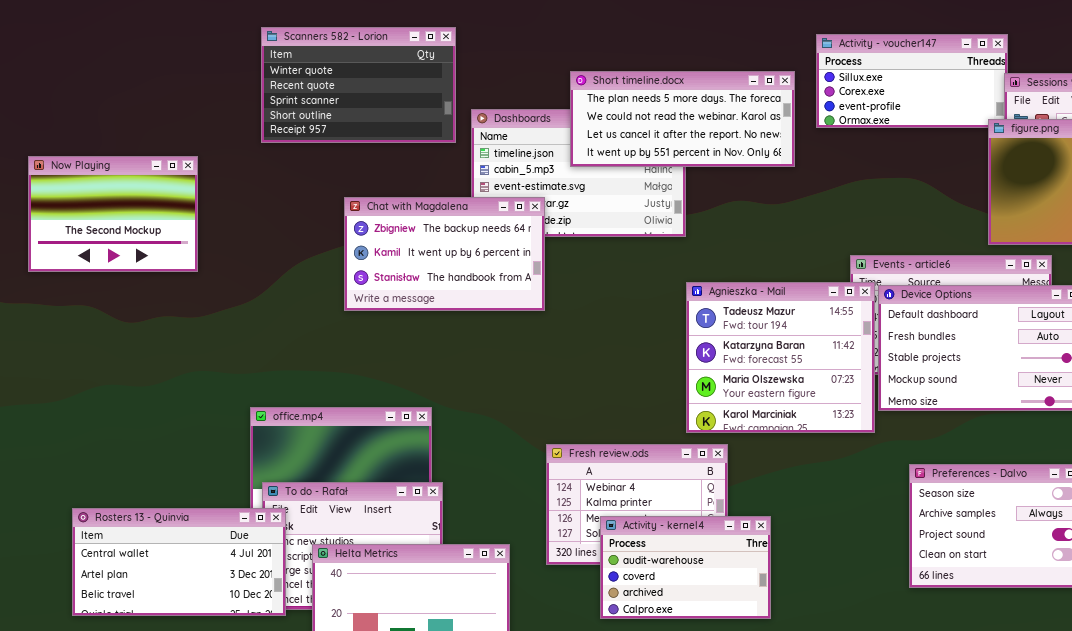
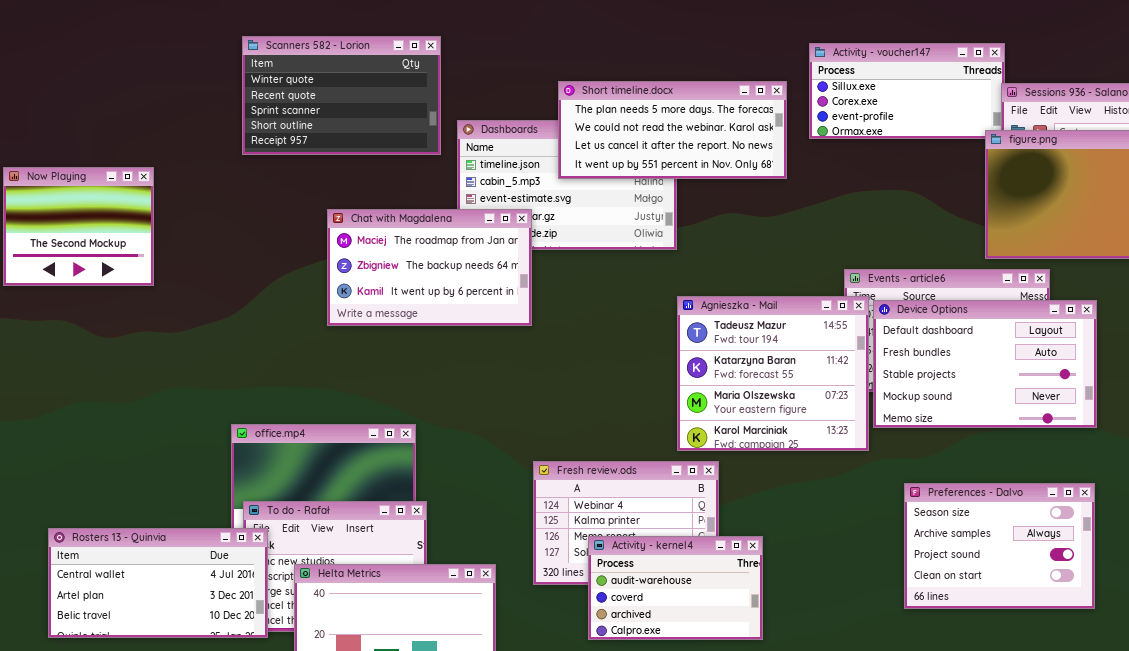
Now Playing: [28,156,198,272] -> [3,167,154,286], resized
Chat with Magdalena: [344,197,545,311] -> [327,209,532,326], scrolled up 1 row

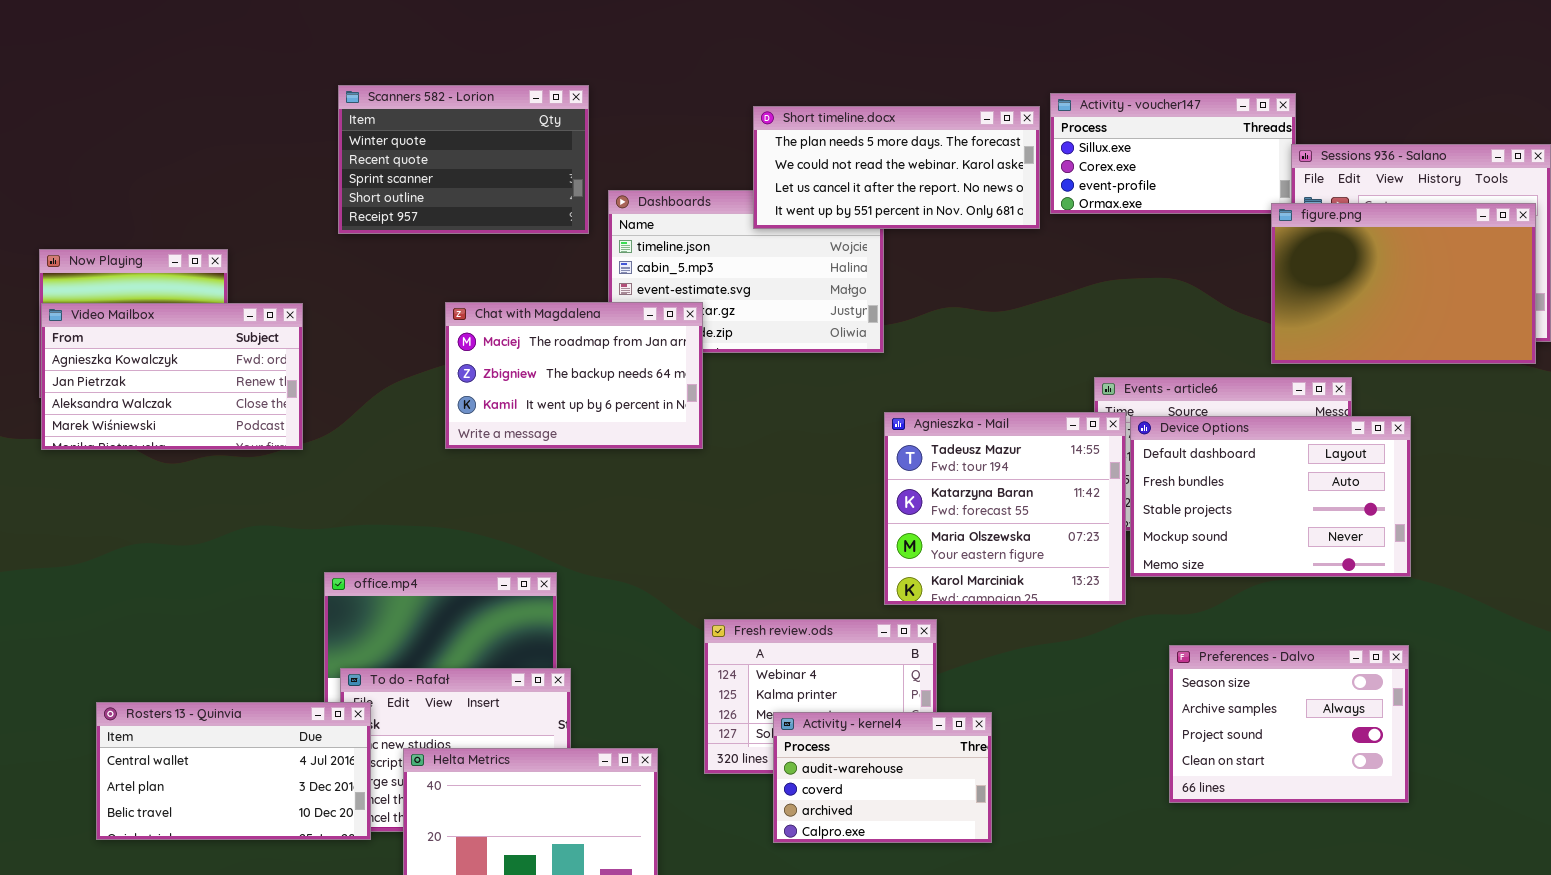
Short timeline.docx: [558,81,787,179] -> [753,106,1040,229], moved
Video Mailbox: none -> [41,303,303,450], opened

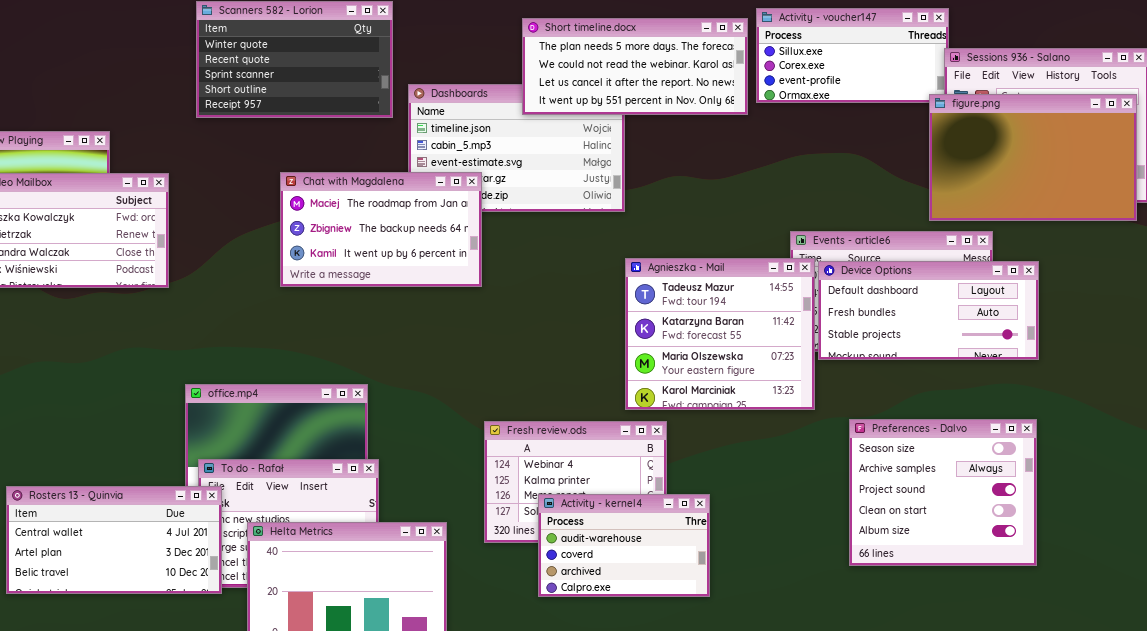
Device Options: [1130,416,1411,577] -> [818,261,1039,360], resized
Preferences - Dalvo: [1169,645,1409,803] -> [849,419,1037,566], resized

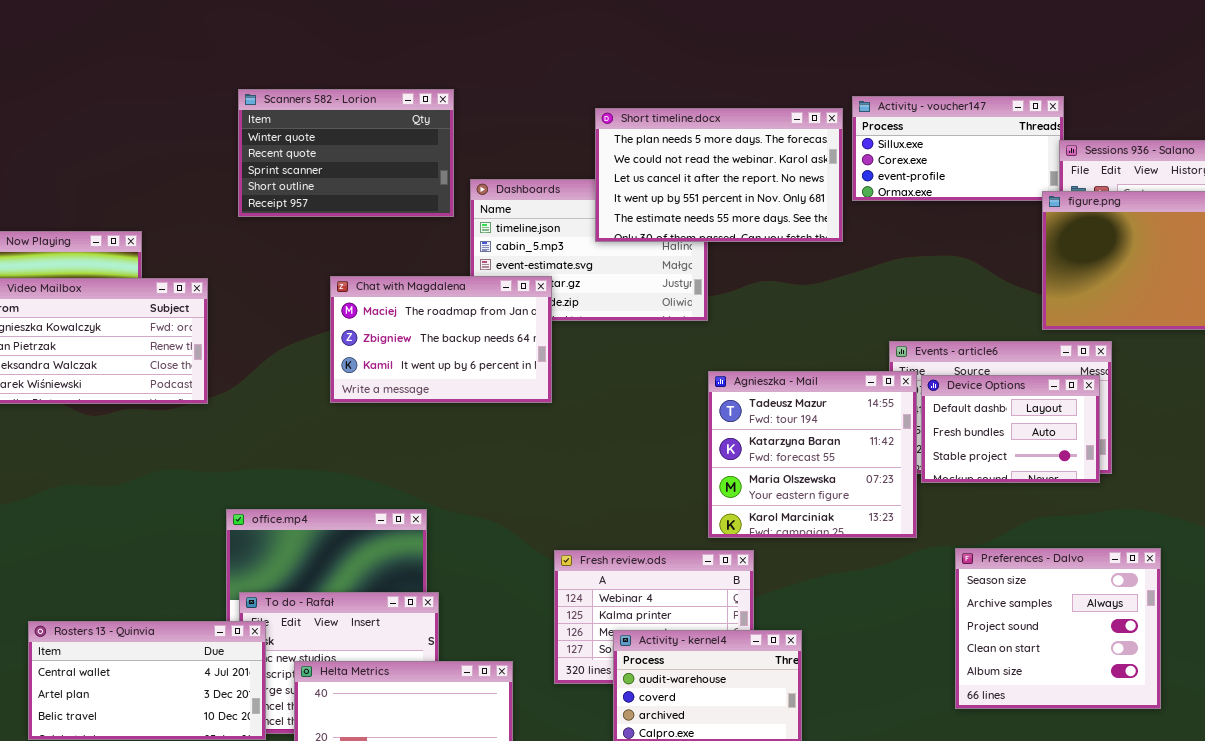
Short timeline.docx: [522,18,748,115] -> [595,108,843,242], resized
Device Options: [818,261,1039,360] -> [921,375,1100,483], resized

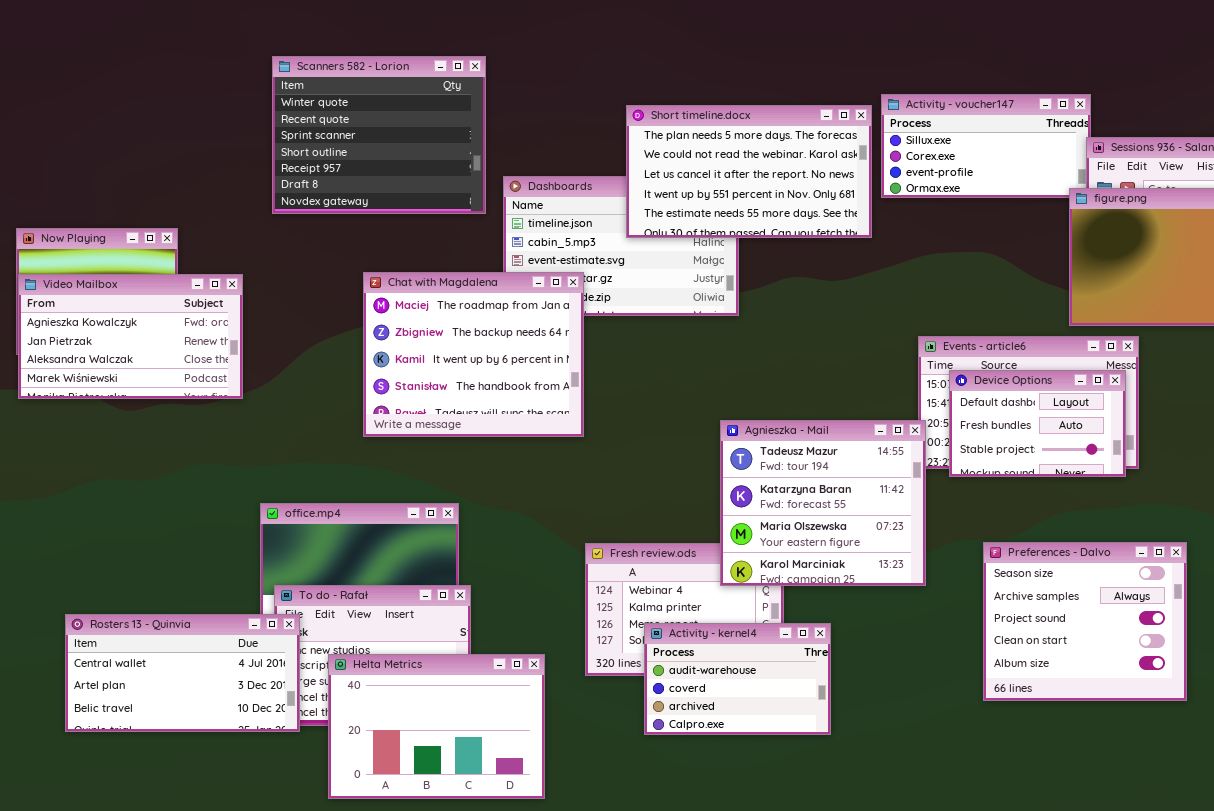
Scanners 582 - Lorion: [238,89,454,217] -> [272,56,486,214], resized
Chat with Magdalena: [330,276,552,403] -> [363,272,584,437], resized
Agnieszka - Mail: [708,371,917,538] -> [720,420,926,586], moved

